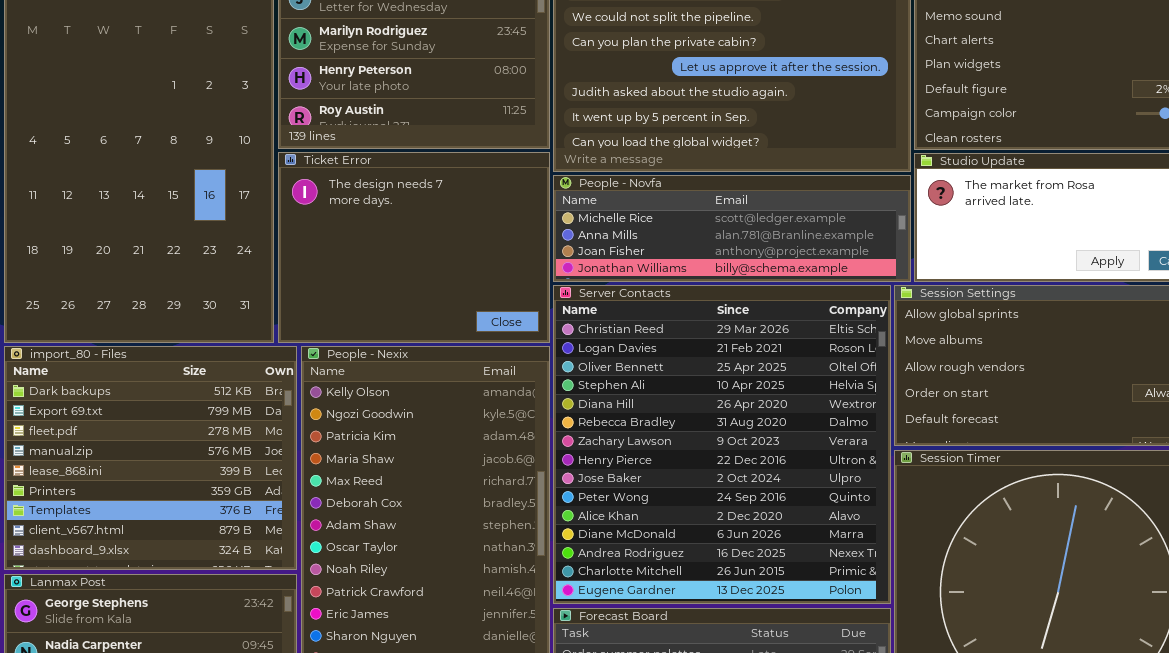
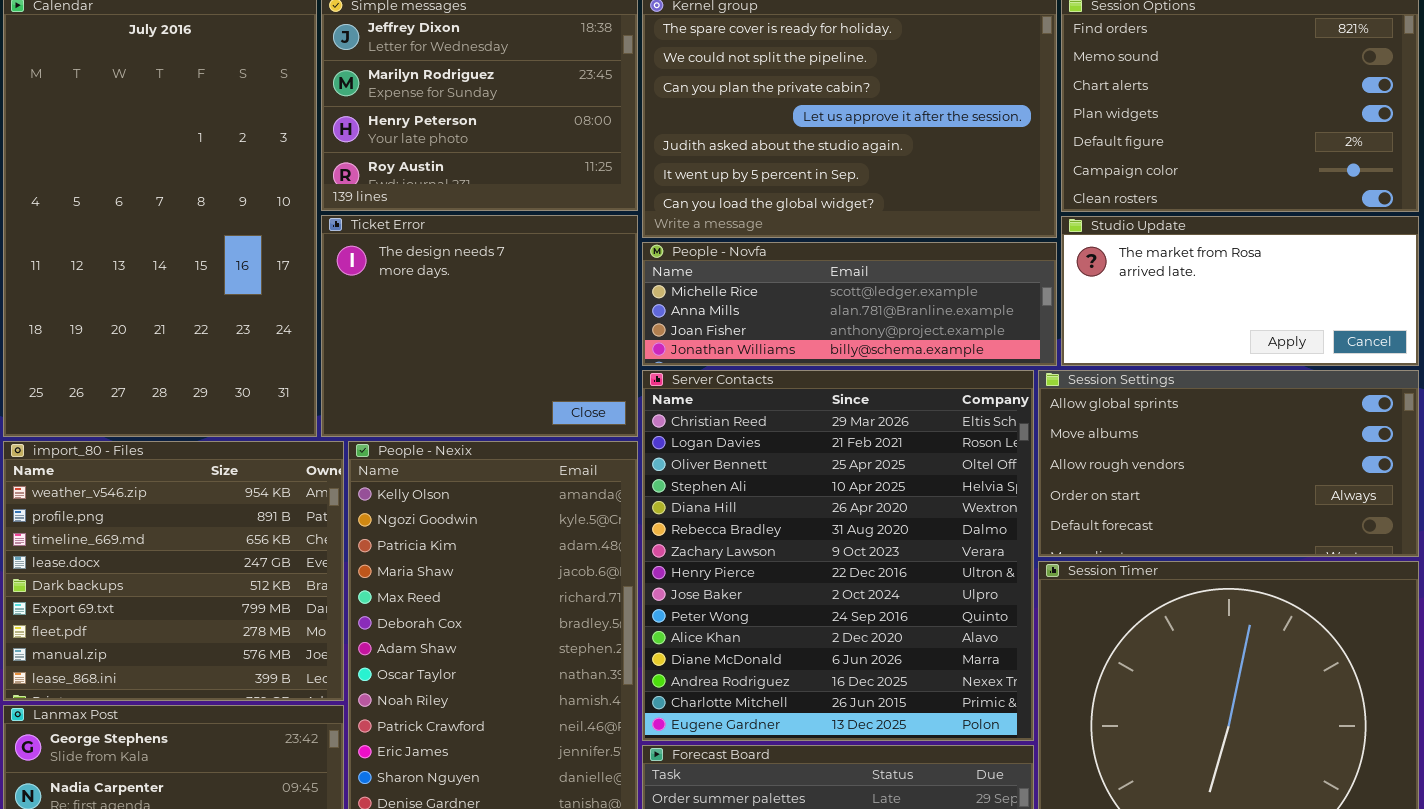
import_80 - Files: [4,346,297,570] -> [3,441,344,701], scrolled up 4 rows

